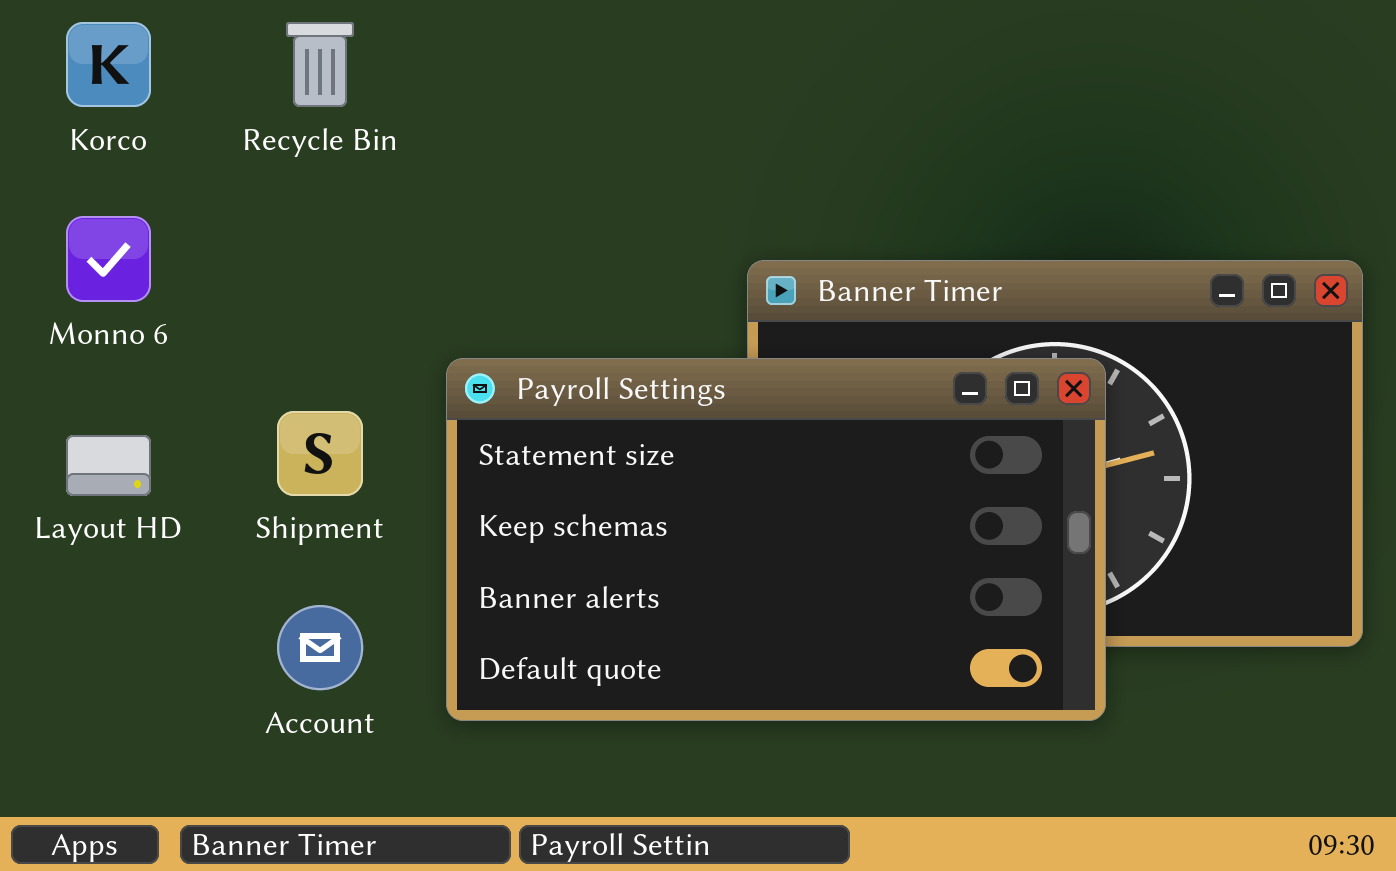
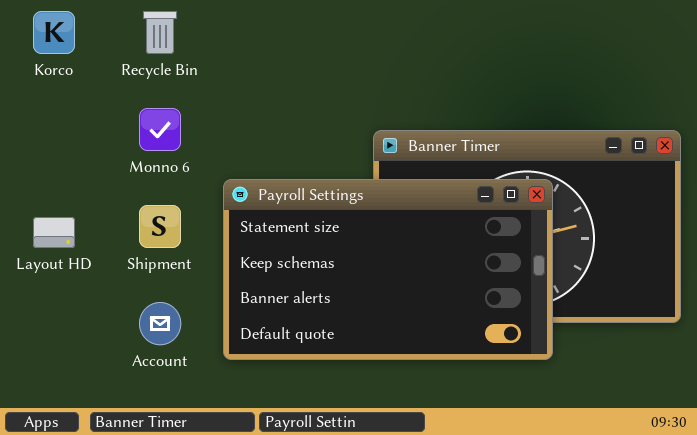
Monno 6: [66,216,151,302] -> [139,108,181,151], moved

